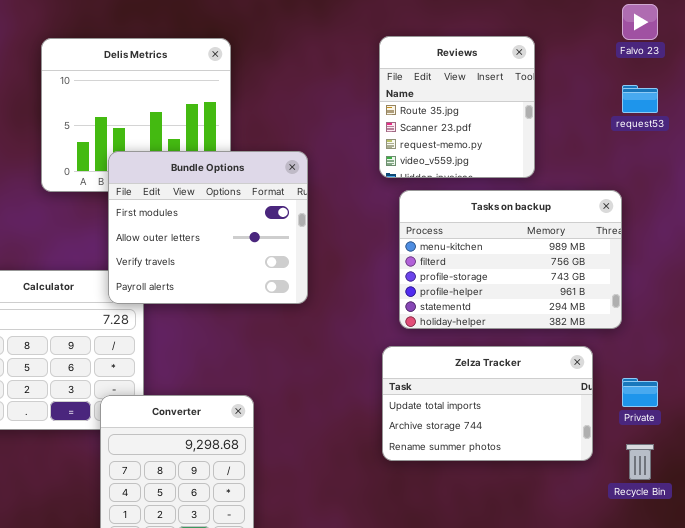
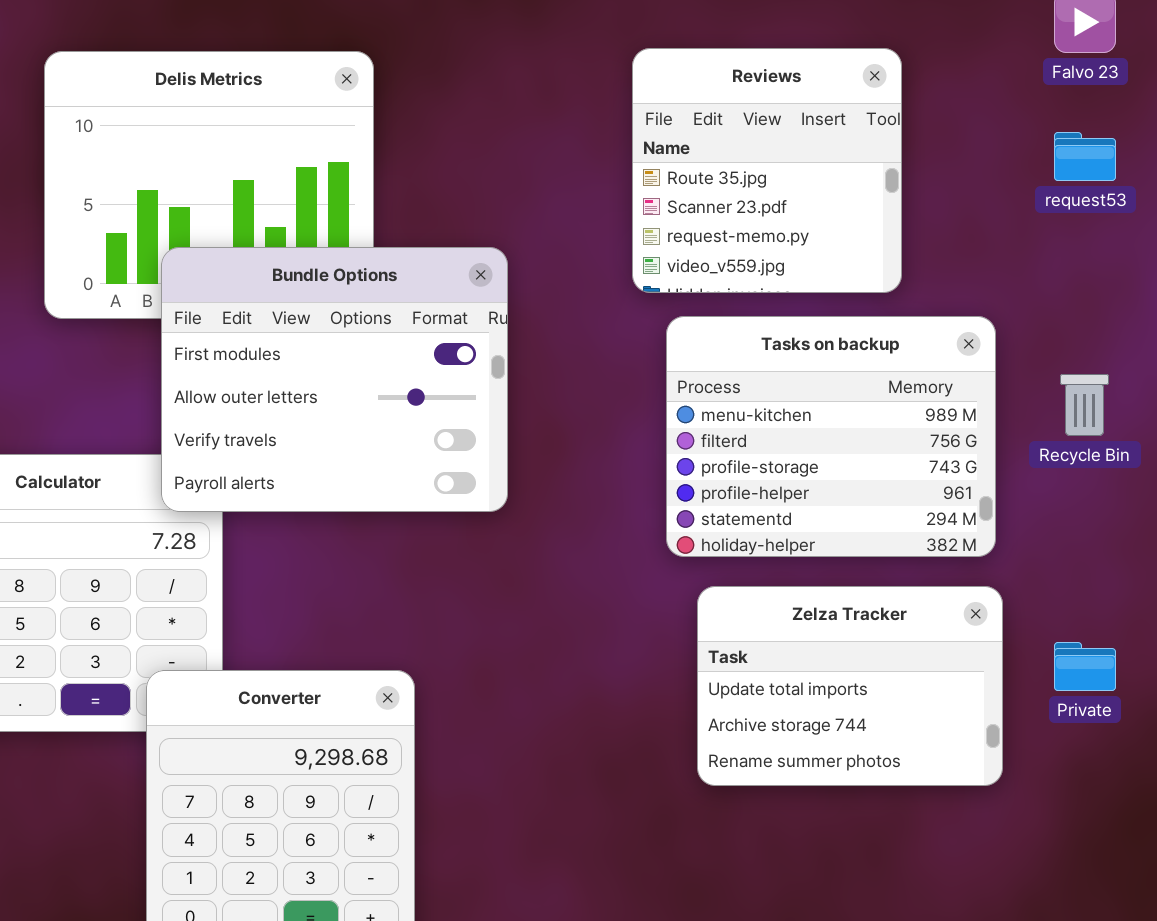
Tasks on backup: [399,190,622,329] -> [666,316,996,557], resized
Zelza Tracker: [382,346,593,461] -> [697,586,1003,786], resized
Recycle Bin: [626,444,654,480] -> [1060,374,1109,436], moved

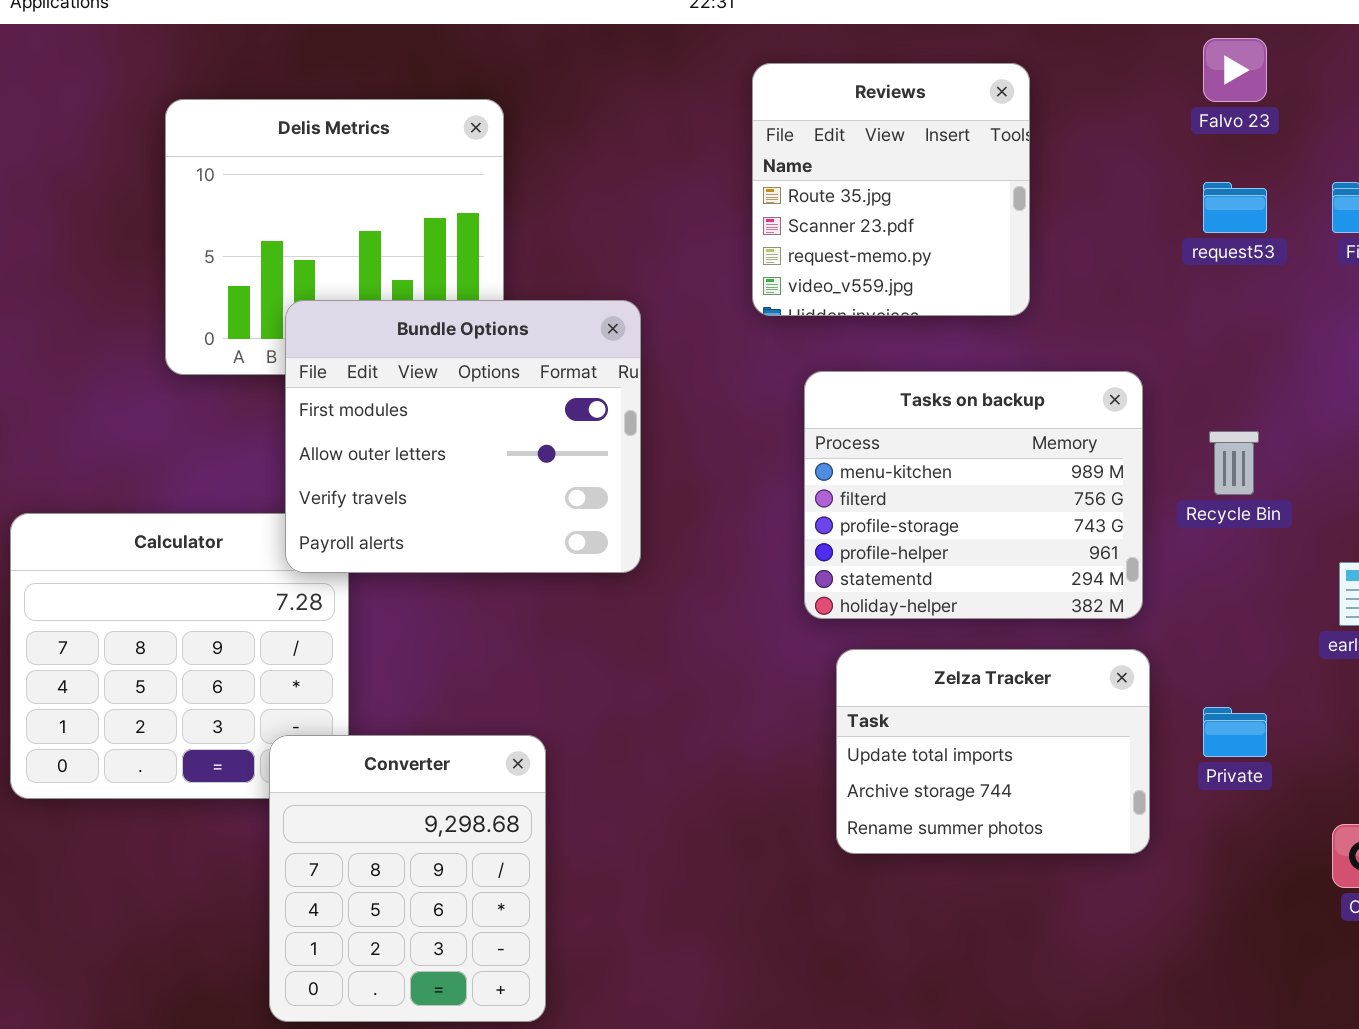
Reviews: [632,48,902,293] -> [752,63,1030,316], moved

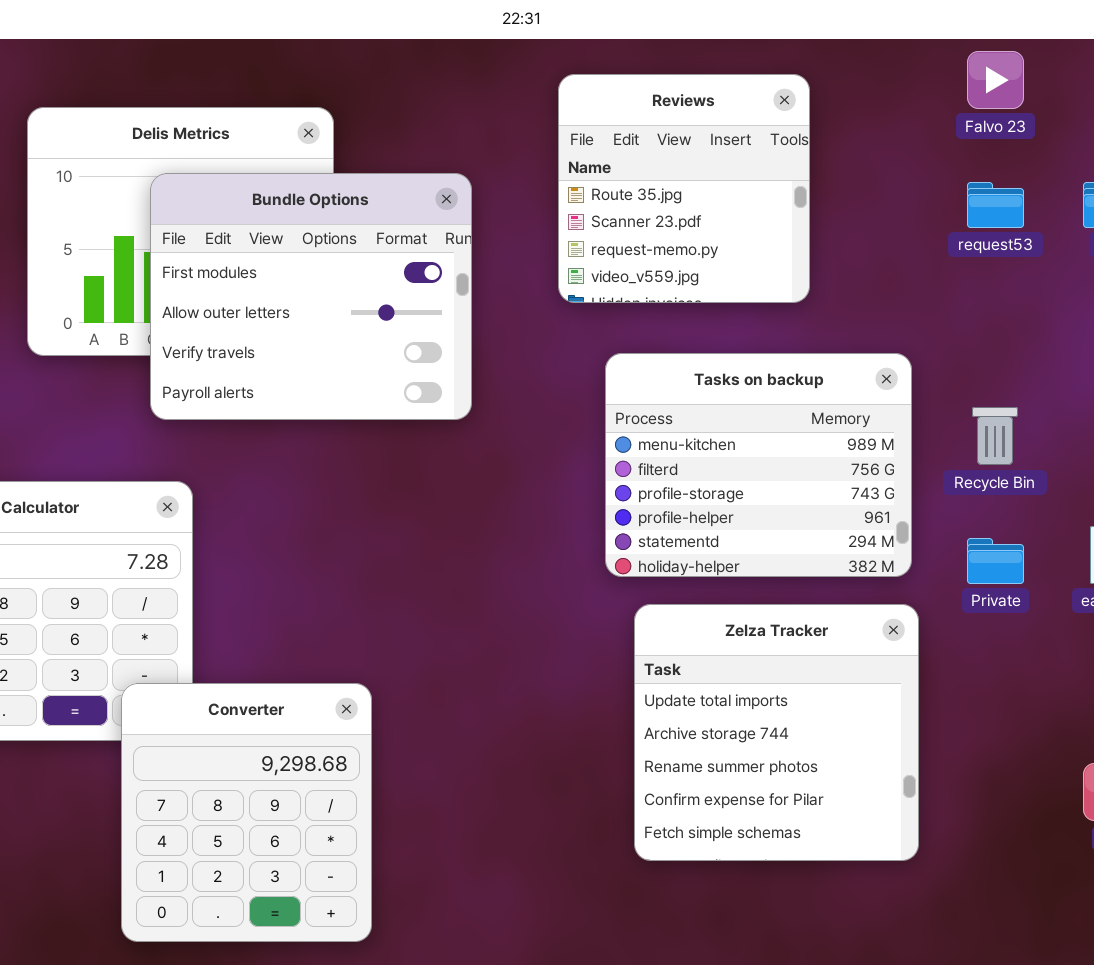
Bundle Options: [285,300,641,573] -> [150,173,472,420], moved
Zelza Tracker: [836,649,1150,854] -> [634,604,919,861], resized
Private: [1203,707,1267,757] -> [967,538,1024,584], moved

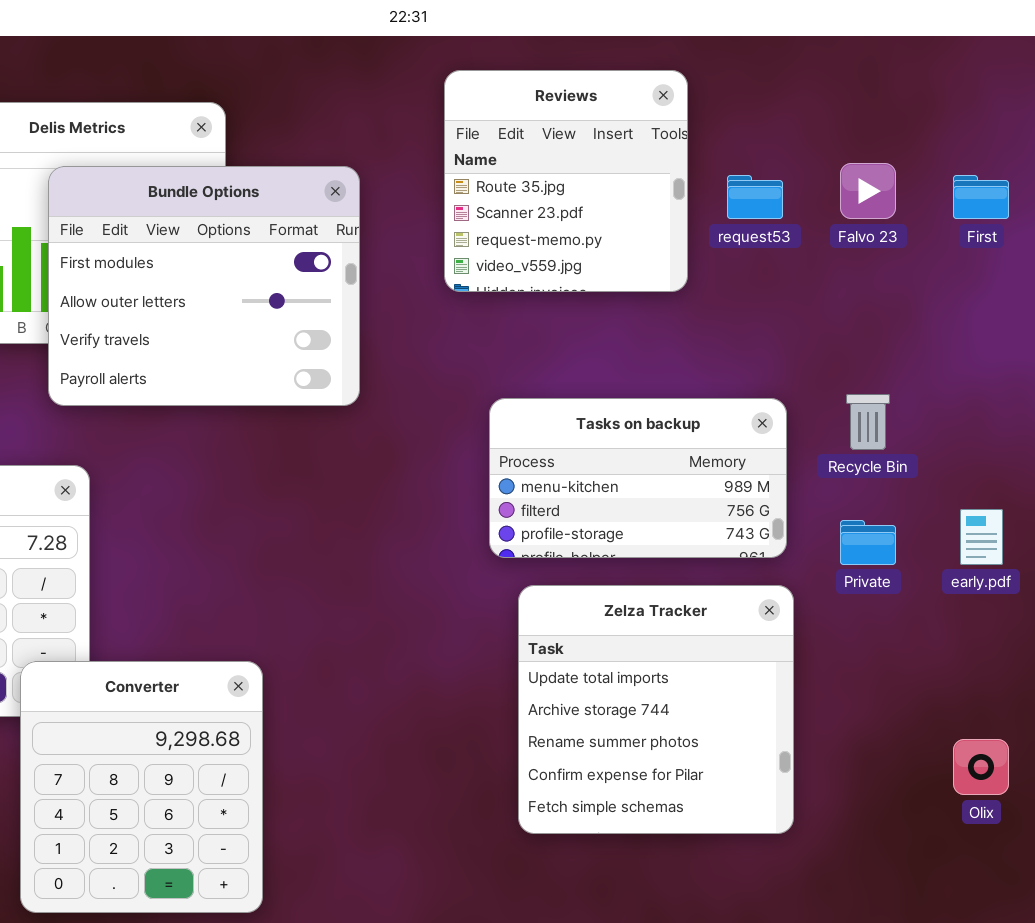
Falvo 23: [967,51,1024,109] -> [840,163,896,219], moved
request53: [967,182,1024,228] -> [727,175,783,219], moved
Tasks on backup: [605,353,912,577] -> [489,398,787,558], resized

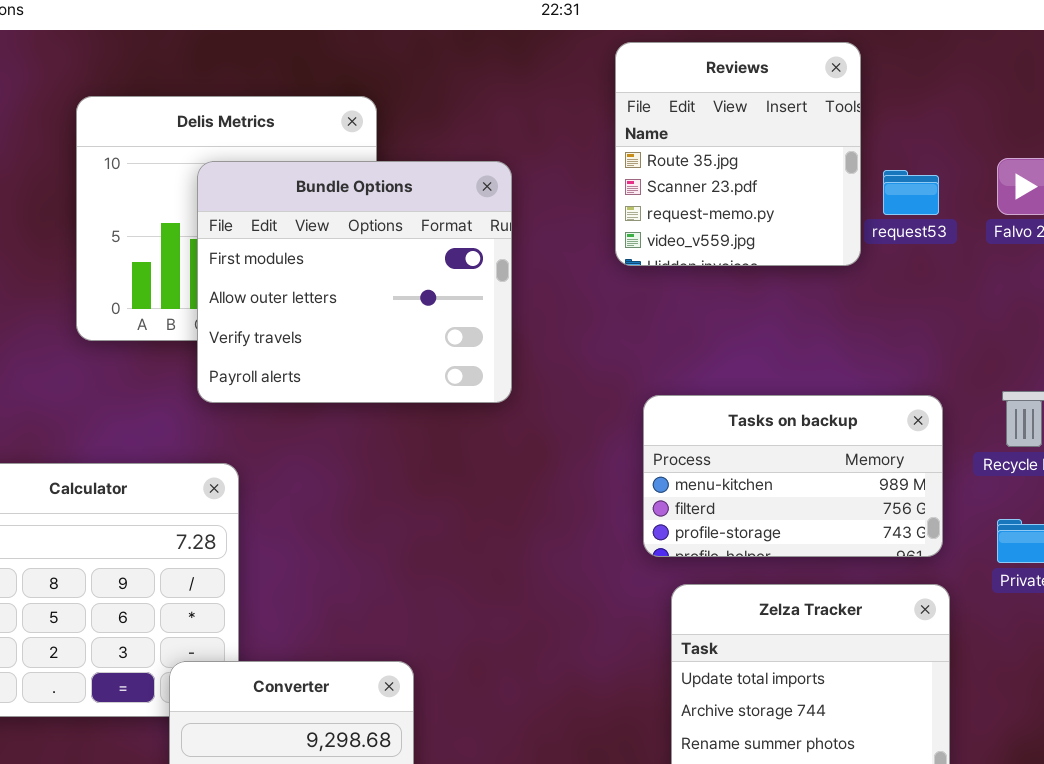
Reviews: [444,70,688,292] -> [615,42,861,266], moved

